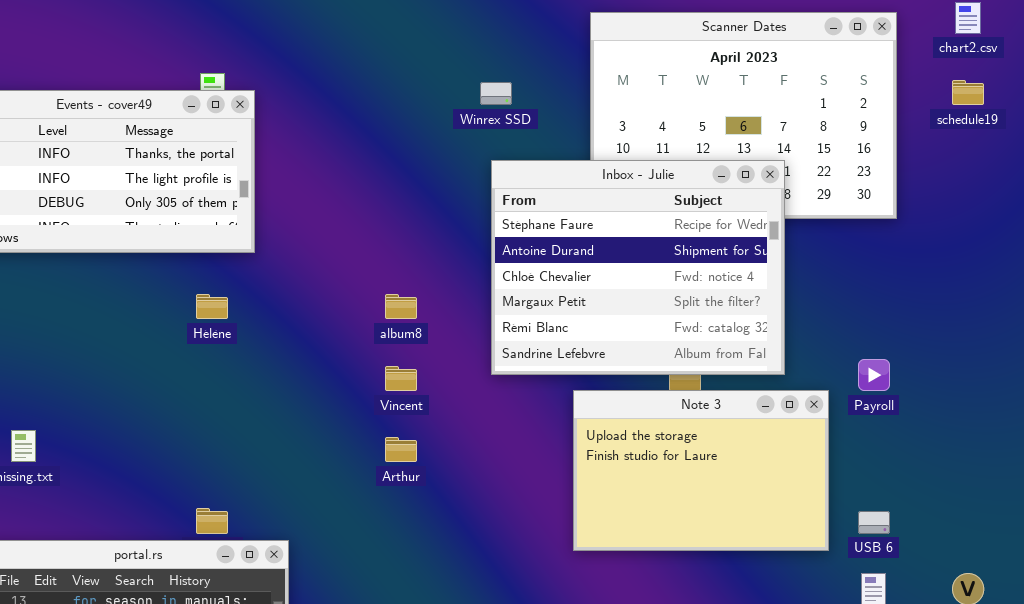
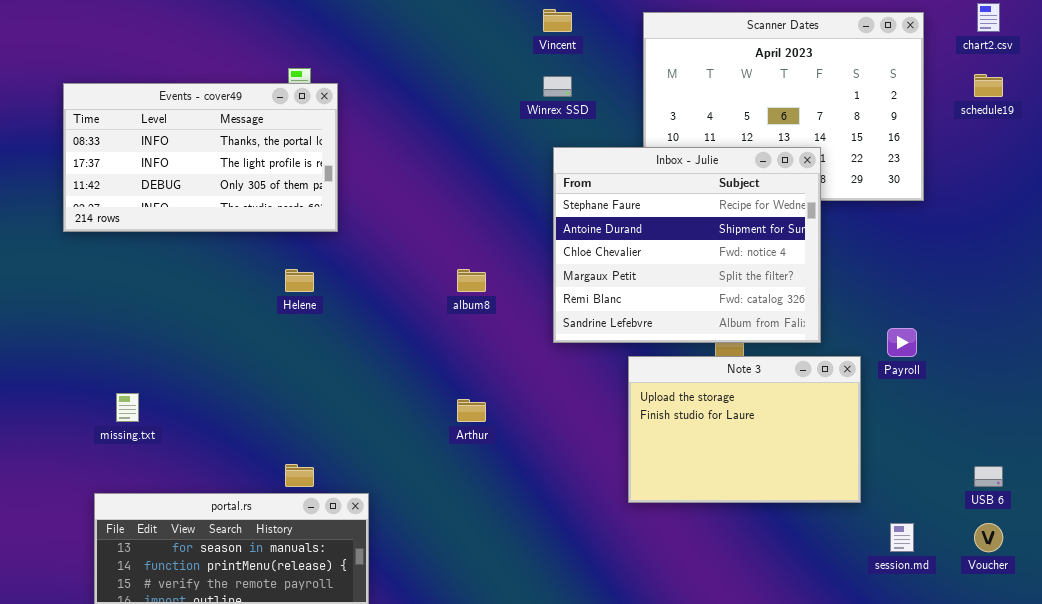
Vincent: [385,366,417,391] -> [543,9,572,32], moved
USB 6: [858,511,890,534] -> [974,466,1003,487], moved

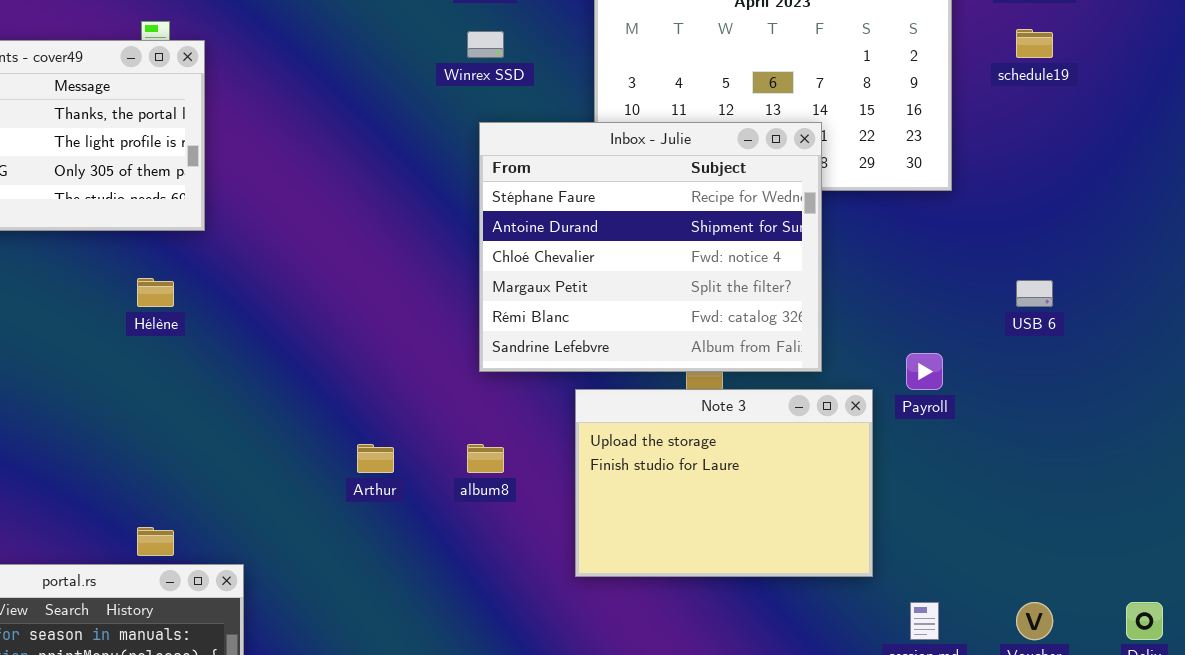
album8: [457,269,486,292] -> [467,444,504,473], moved
USB 6: [974,466,1003,487] -> [1016,280,1053,307], moved

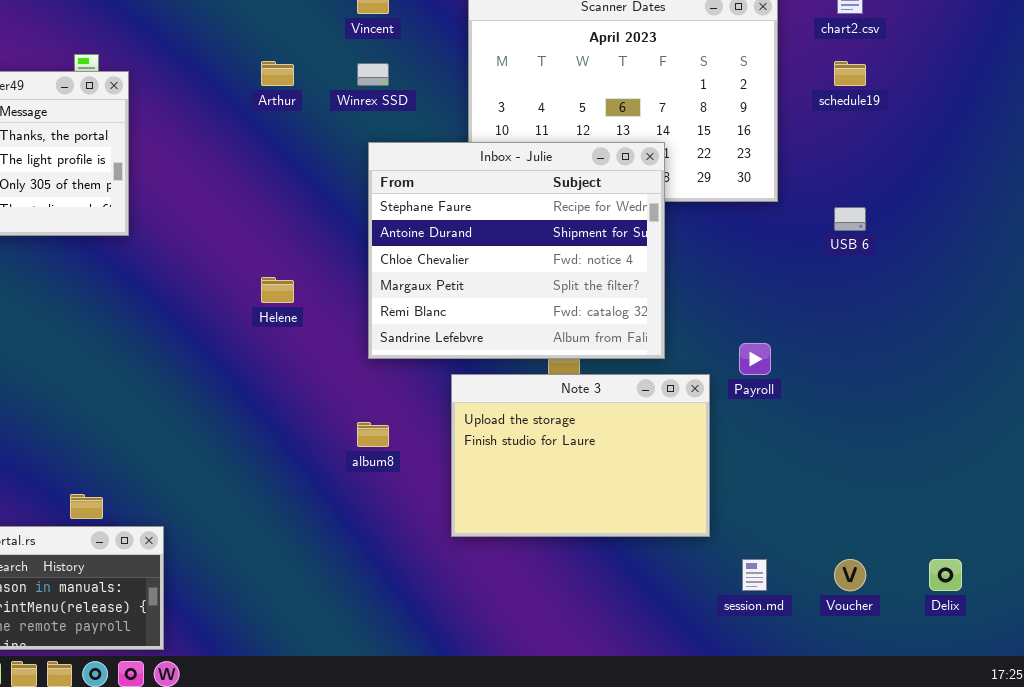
Hélène: [137,278,174,307] -> [261,277,294,303], moved
USB 6: [1016,280,1053,307] -> [834,207,866,231], moved
Arthur: [357,444,394,473] -> [261,61,294,86], moved

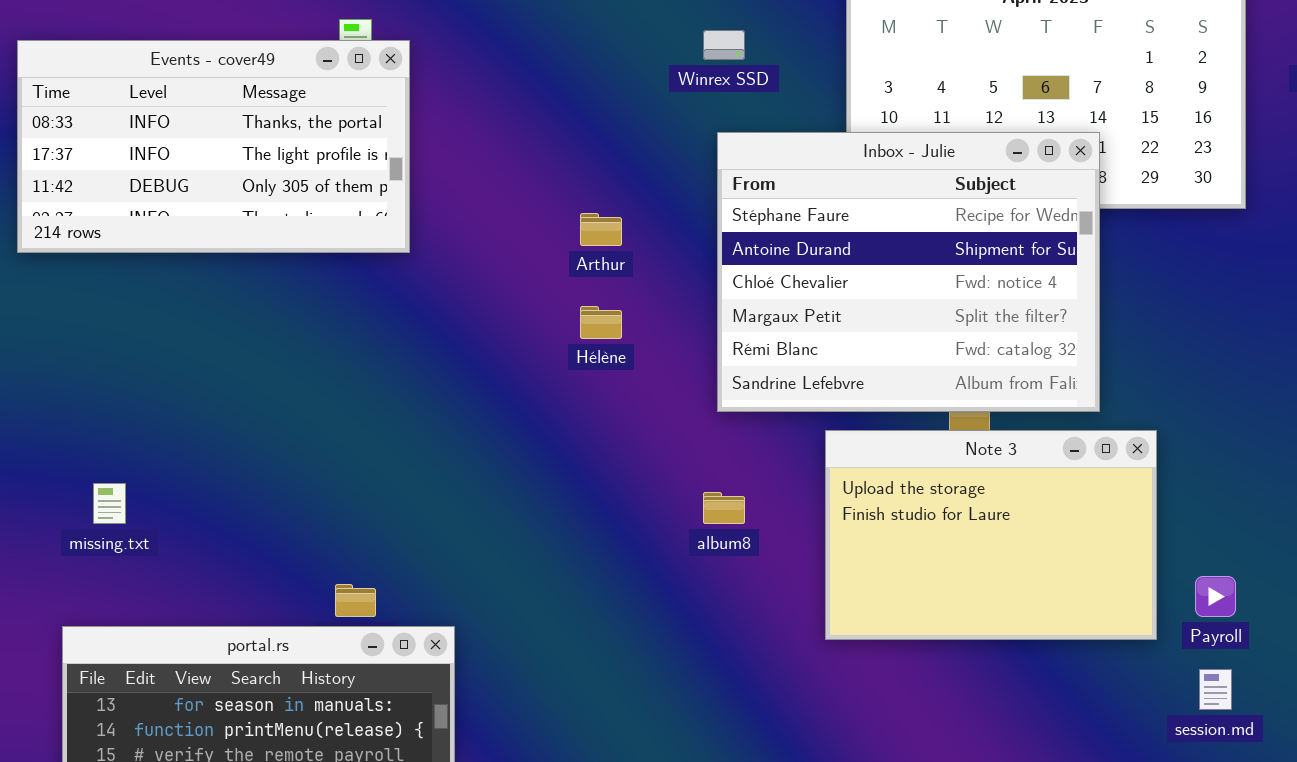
Arthur: [261,61,294,86] -> [580,213,622,246], moved
Payroll: [739,343,771,375] -> [1195,576,1236,617], moved

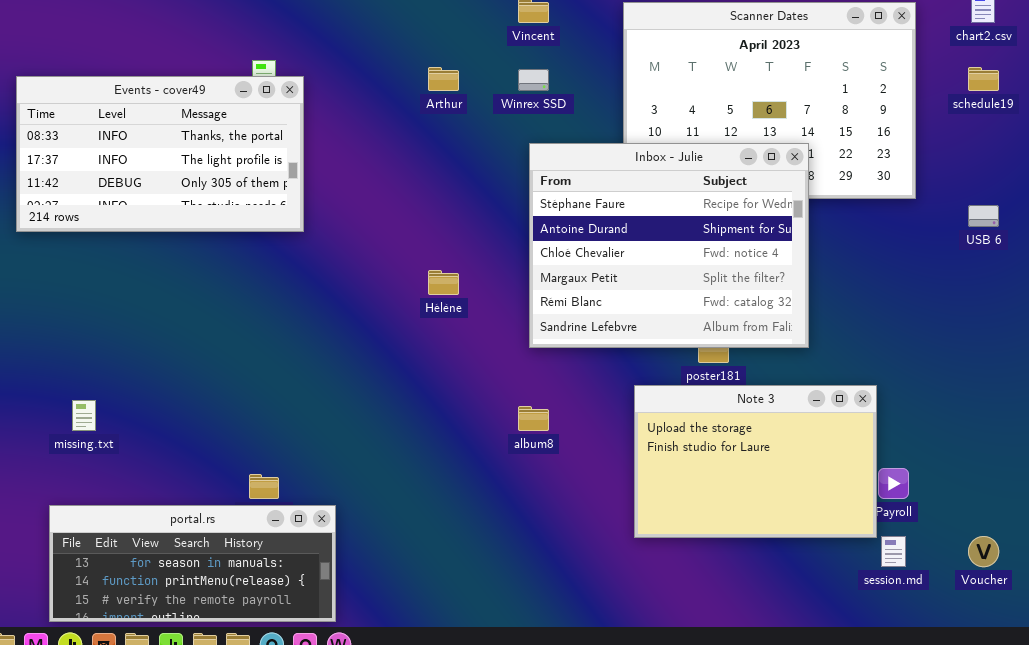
Arthur: [580,213,622,246] -> [428,67,459,91], moved
Note 3: [825,430,1157,640] -> [634,385,877,538], moved

